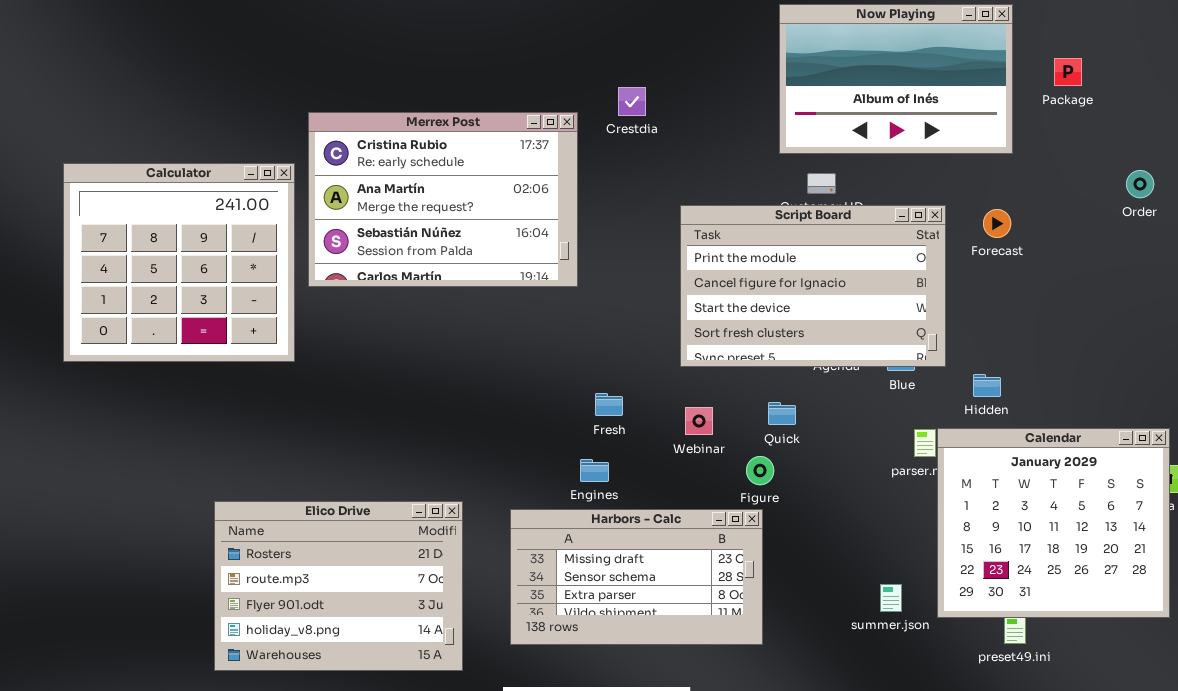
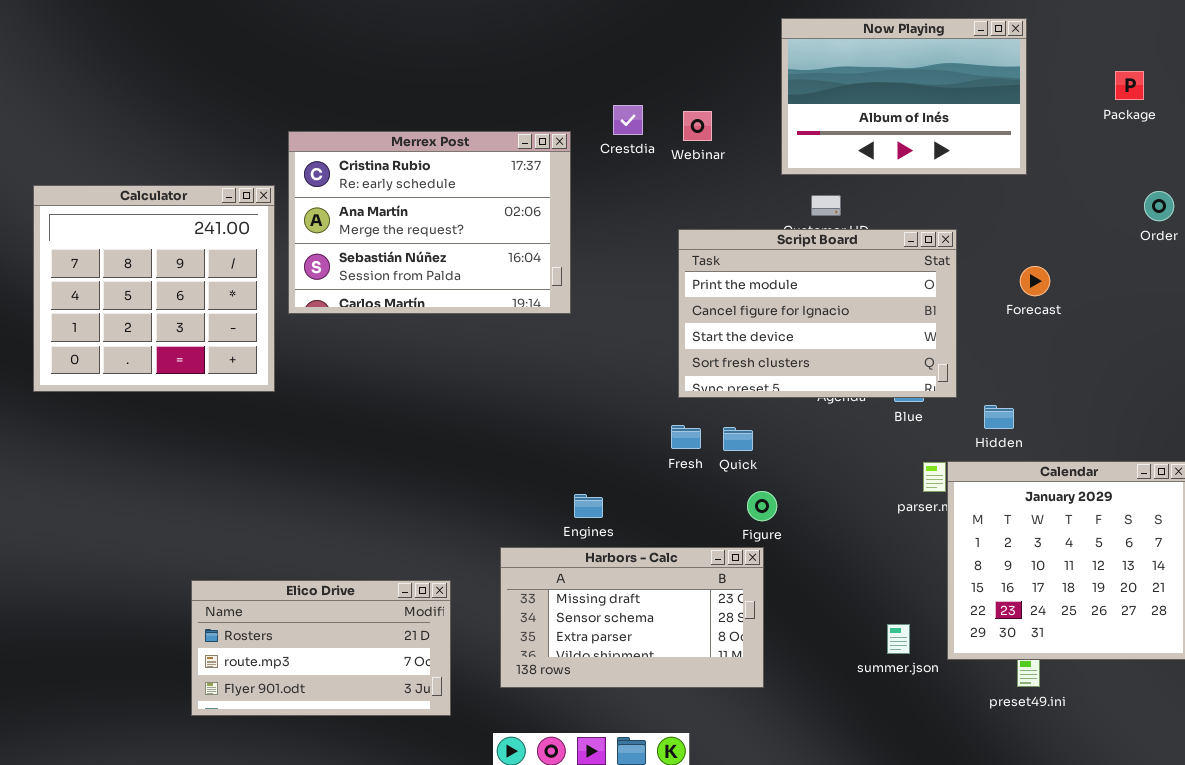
Package: [1054,58,1082,86] -> [1115,71,1144,100], moved
Forecast: [983,209,1011,238] -> [1020,266,1050,296], moved
Fresh: [595,393,623,416] -> [671,425,701,449], moved
Quick: [768,402,796,425] -> [723,427,753,451], moved
Webinar: [685,407,713,435] -> [683,111,712,141], moved
Elico Drive: [214,501,463,671] -> [191,580,451,716], resized

